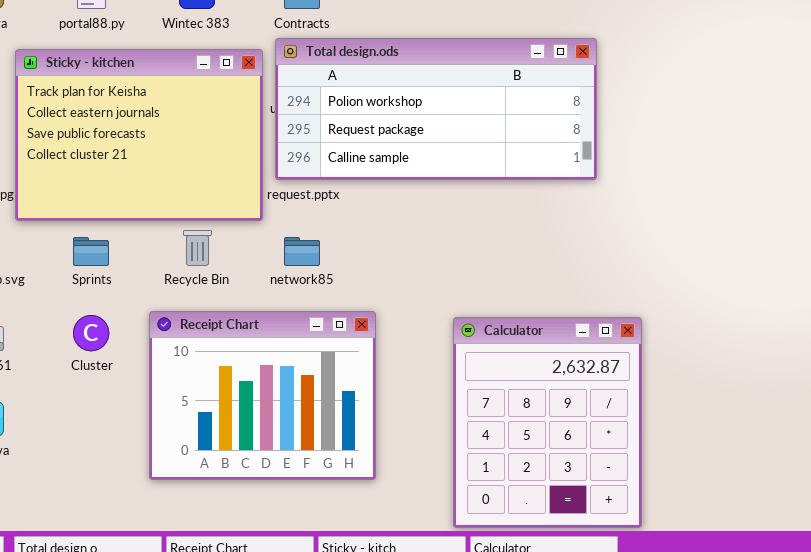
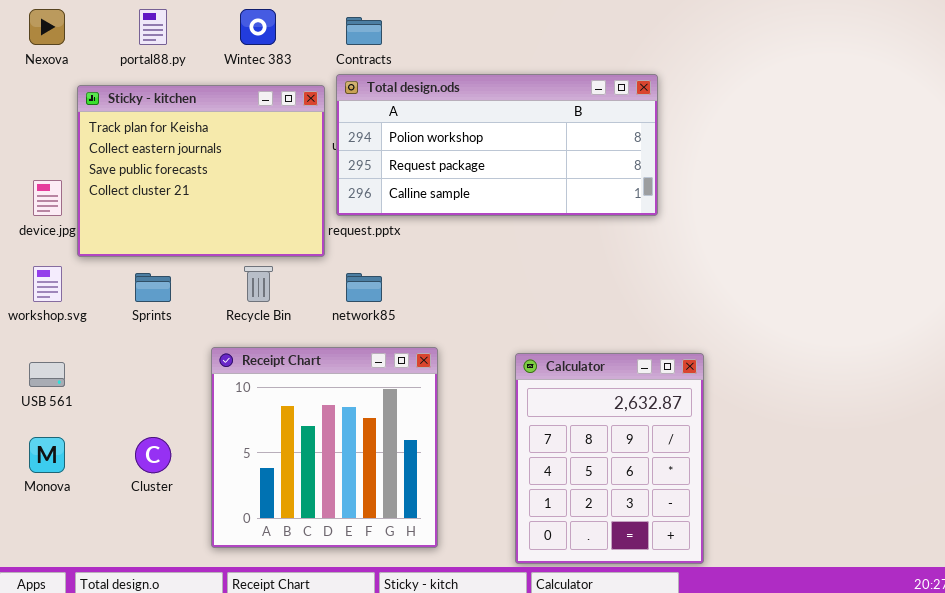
Receipt Chart: [149,311,376,480] -> [211,347,438,548], resized
Cluster: [73,315,109,351] -> [135,437,171,473], moved

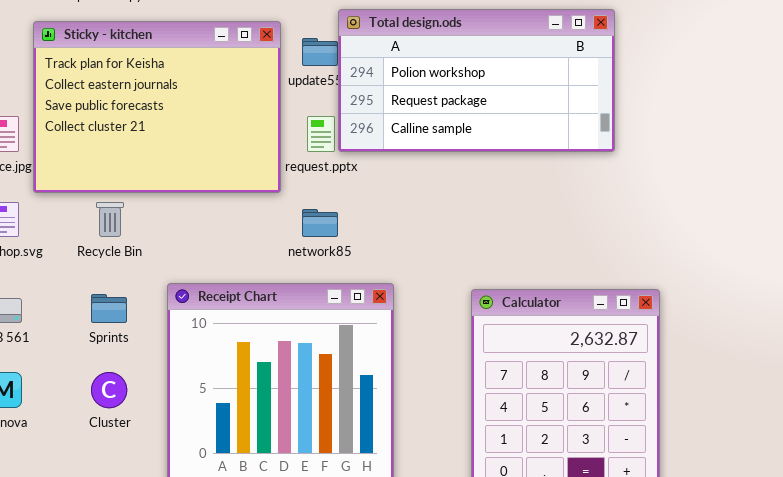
Total design.ods: [336,74,658,216] -> [338,9,615,152], resized
Recycle Bin: [244,266,273,302] -> [96,202,124,237], moved
Sprints: [135,273,171,302] -> [91,294,127,323], moved

